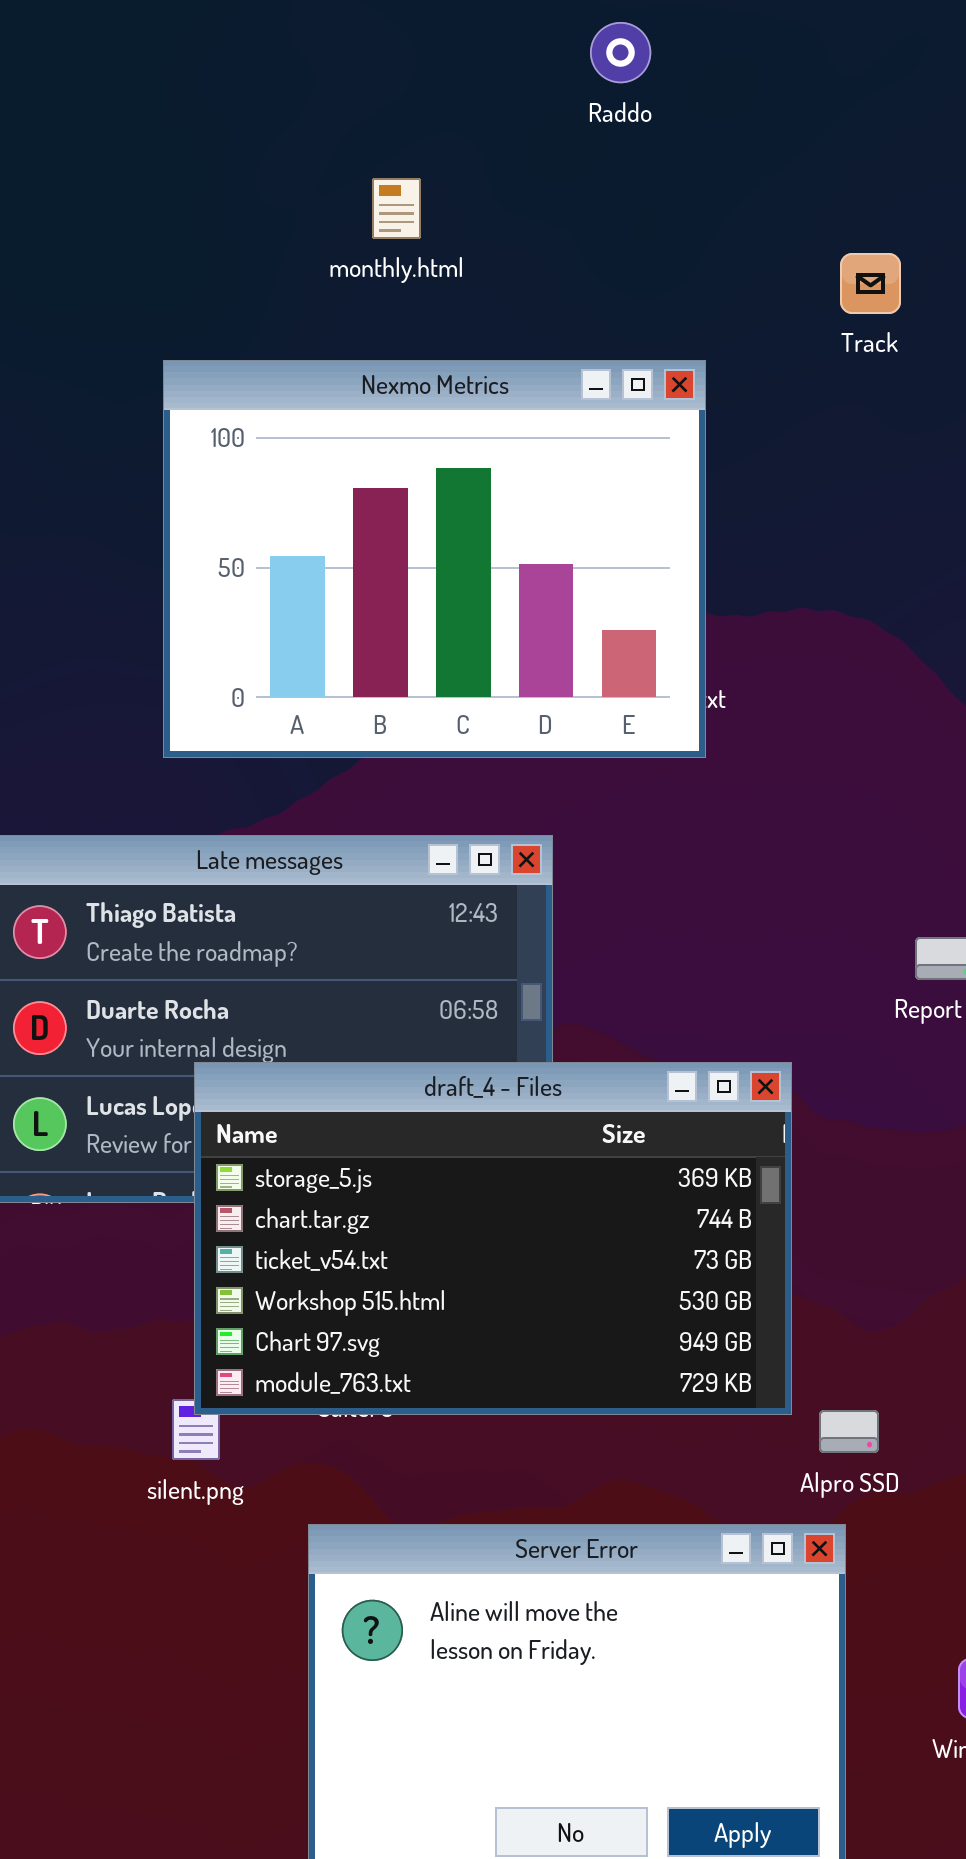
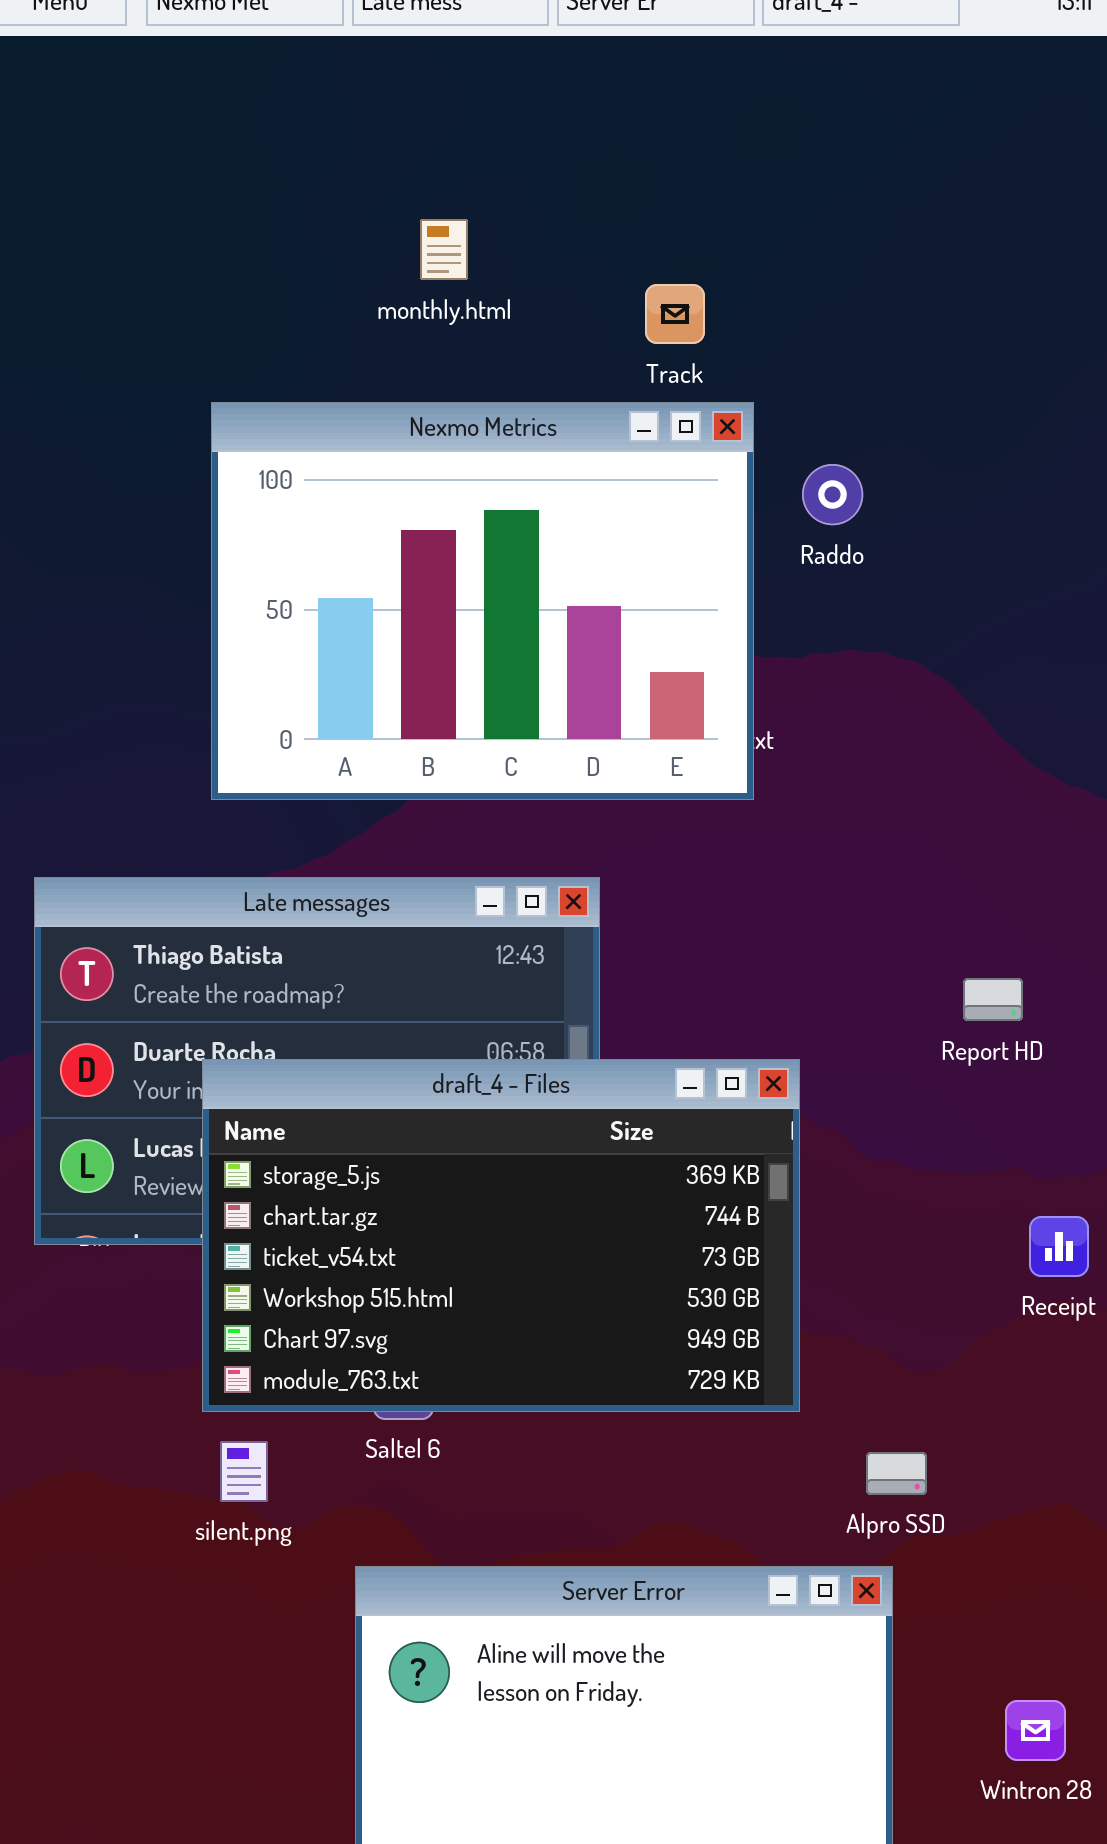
Raddo: [590,22,651,83] -> [802,464,863,525], moved
Track: [840,253,901,314] -> [645,284,705,344], moved
draft_4 - Files: [194,1062,792,1415] -> [202,1059,800,1412], moved

